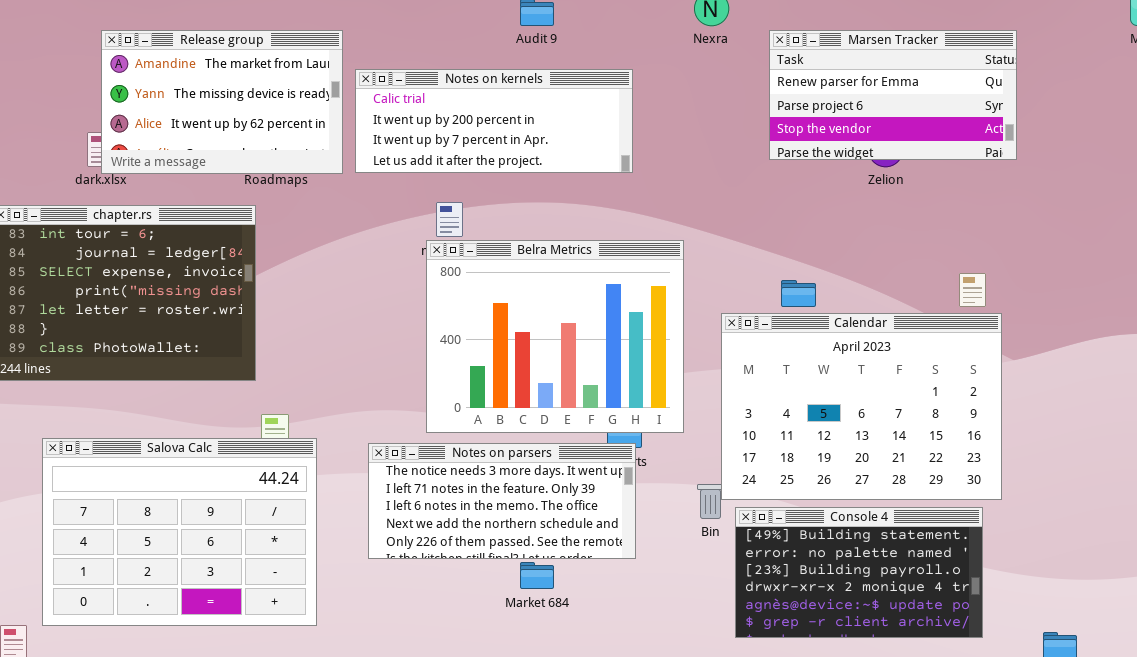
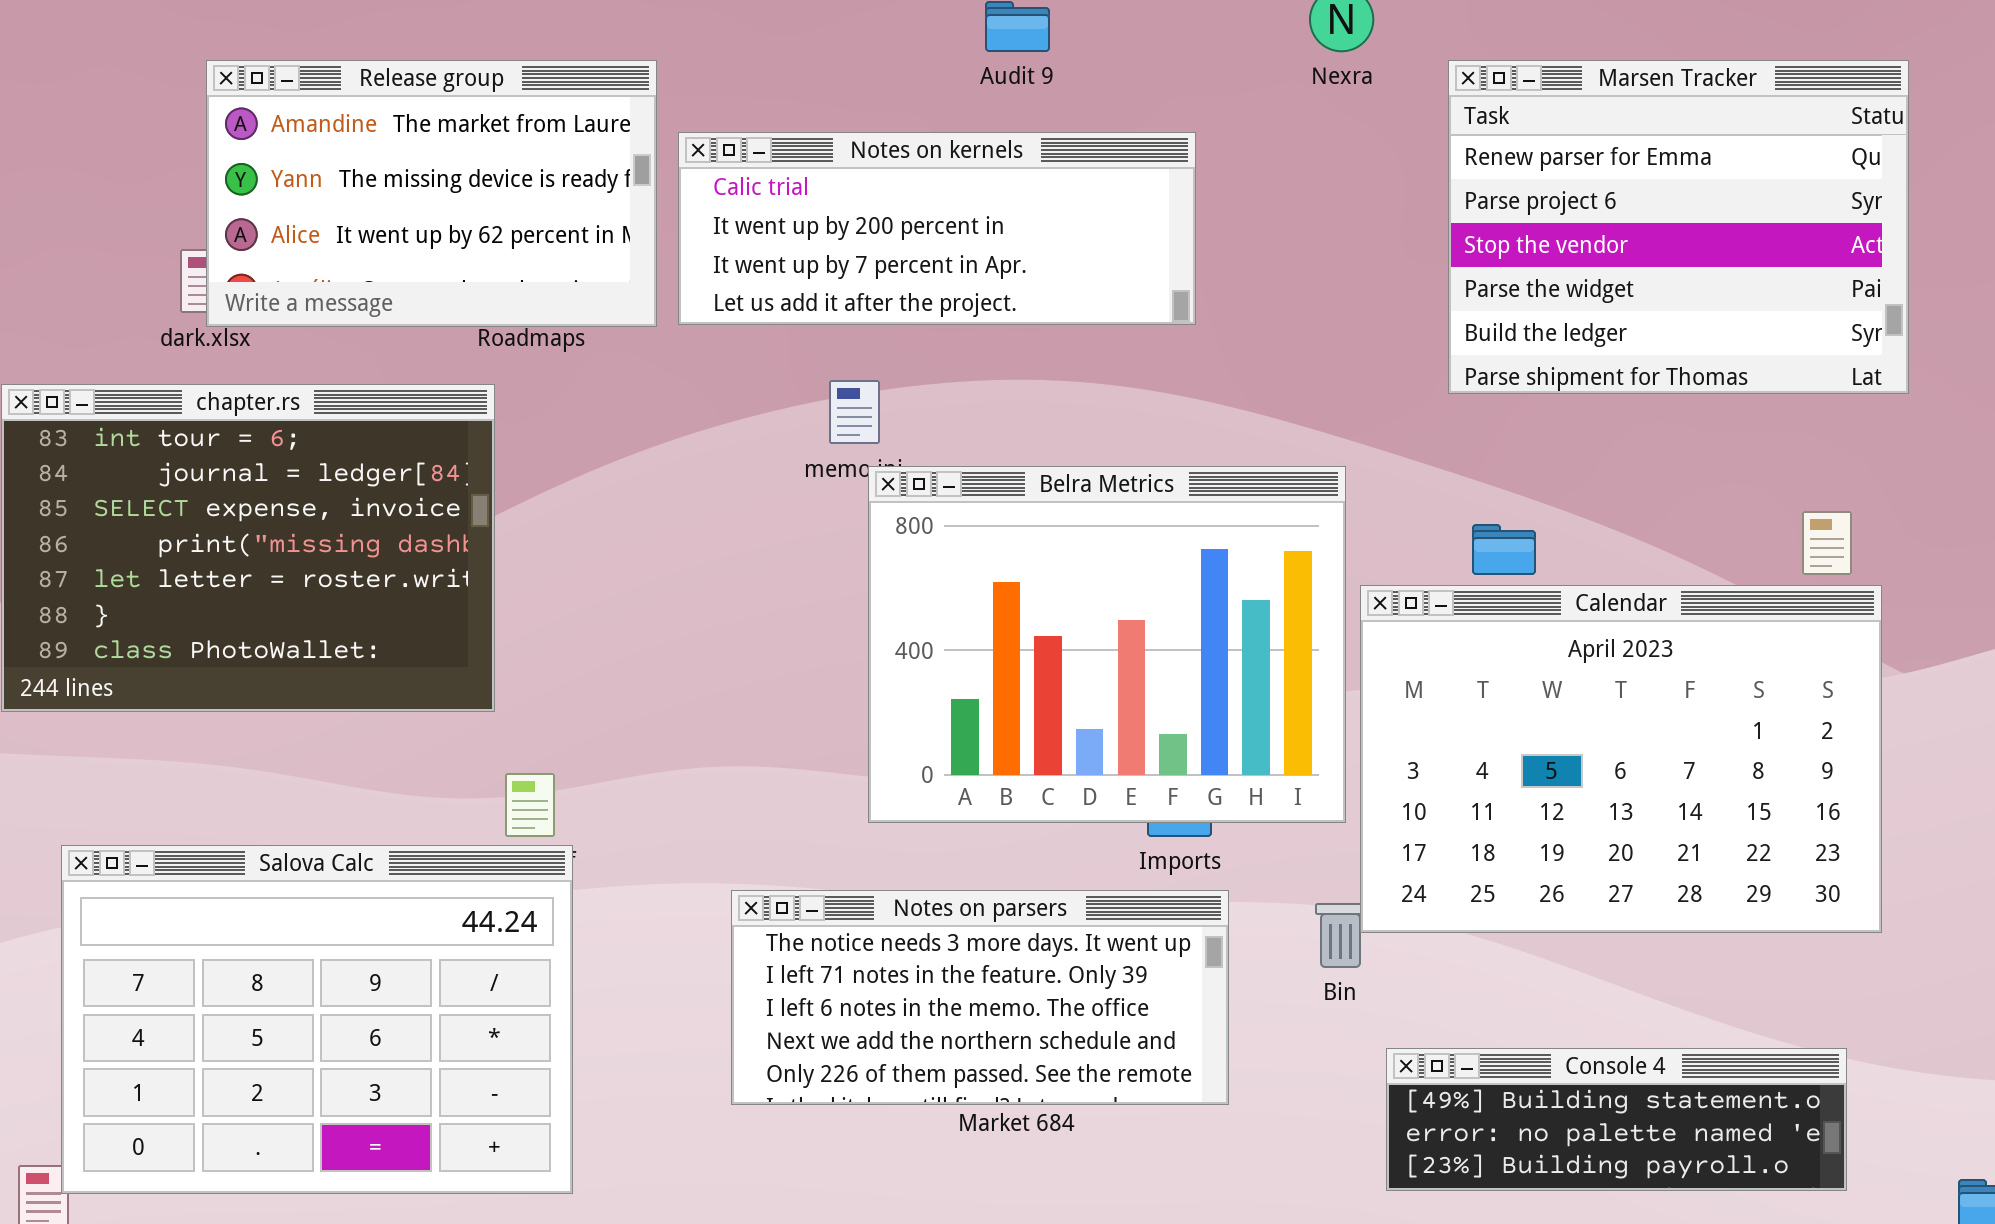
Marsen Tracker: [769,30,1017,160] -> [1448,60,1909,394], resized
Belra Metrics: [426,240,684,433] -> [868,466,1346,823], moved
Salova Calc: [42,438,317,626] -> [61,845,573,1194], moved
Notes on parsers: [368,443,636,559] -> [731,890,1229,1105], moved
Console 4: [735,507,983,638] -> [1386,1048,1847,1191], resized

